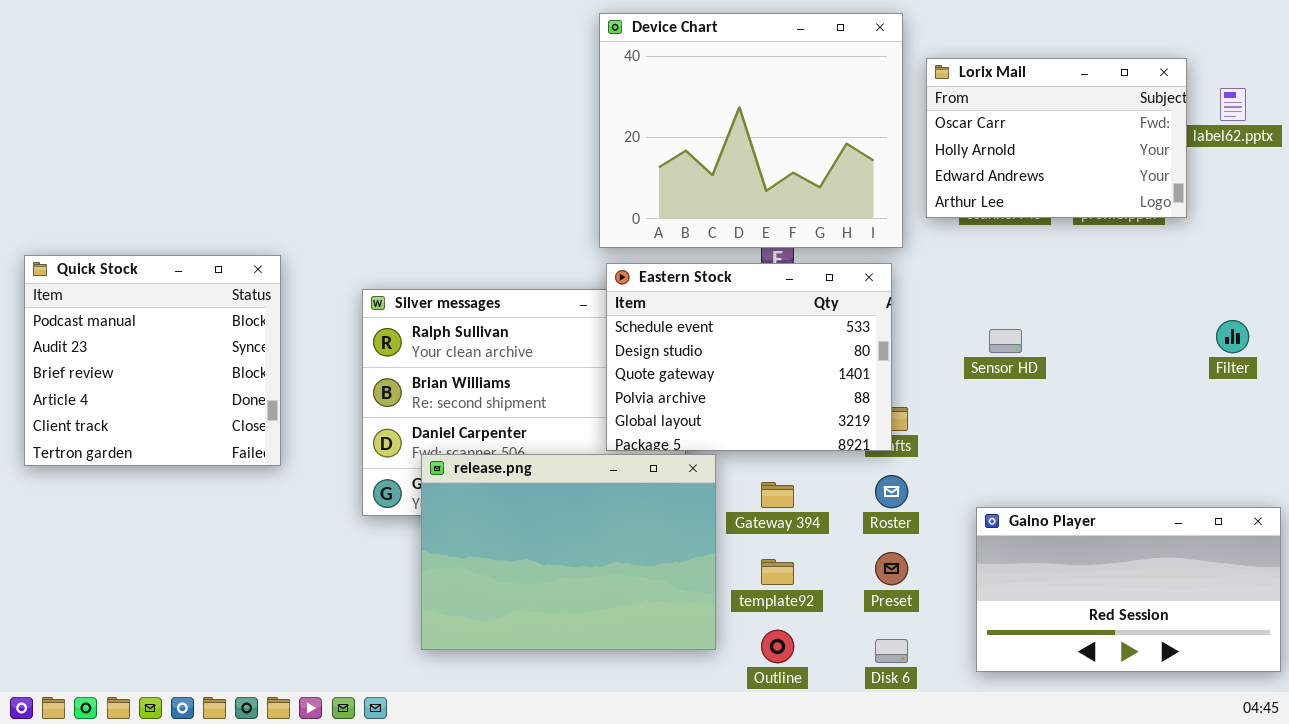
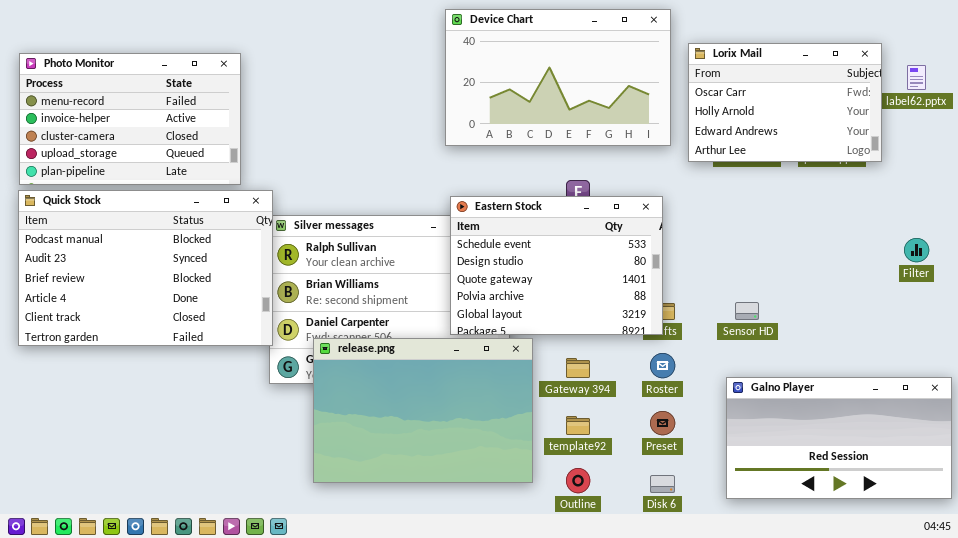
Device Chart: [599,13,903,248] -> [445,9,671,146], resized
Photo Monitor: none -> [19,53,241,185], opened
Quick Stock: [24,255,281,466] -> [18,190,273,346], resized
Sensor HD: [989,329,1022,353] -> [735,302,759,320], moved

